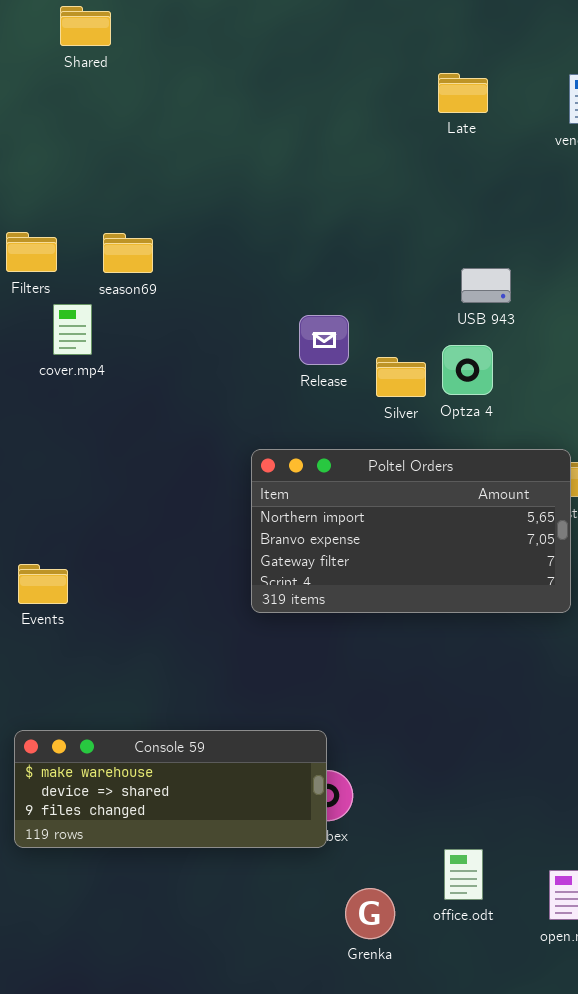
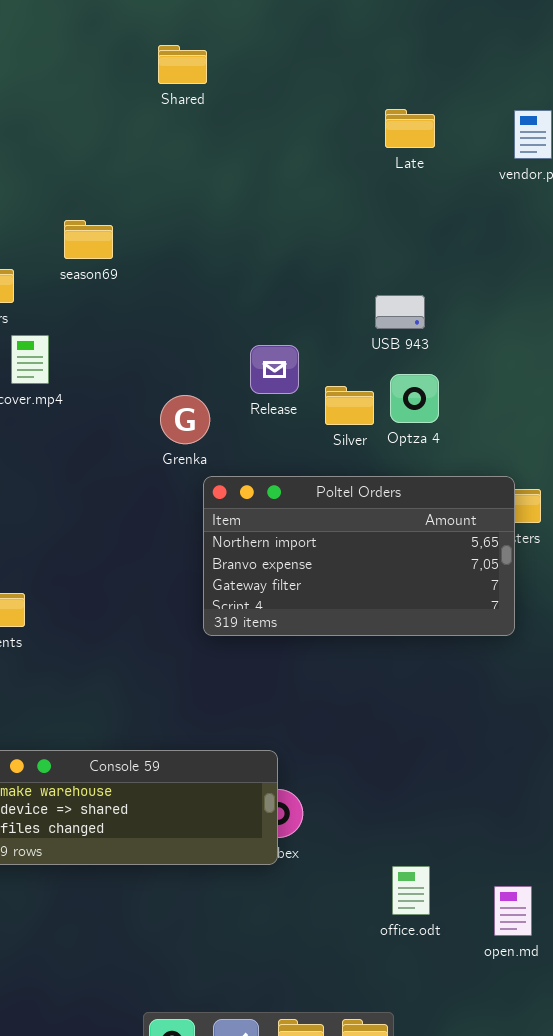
Shared: [60,6,111,46] -> [158,45,207,84], moved
season69: [103,233,153,273] -> [64,220,113,259], moved
USB 943: [461,268,511,303] -> [375,295,425,329], moved
Grenka: [345,888,395,939] -> [160,395,210,444], moved

